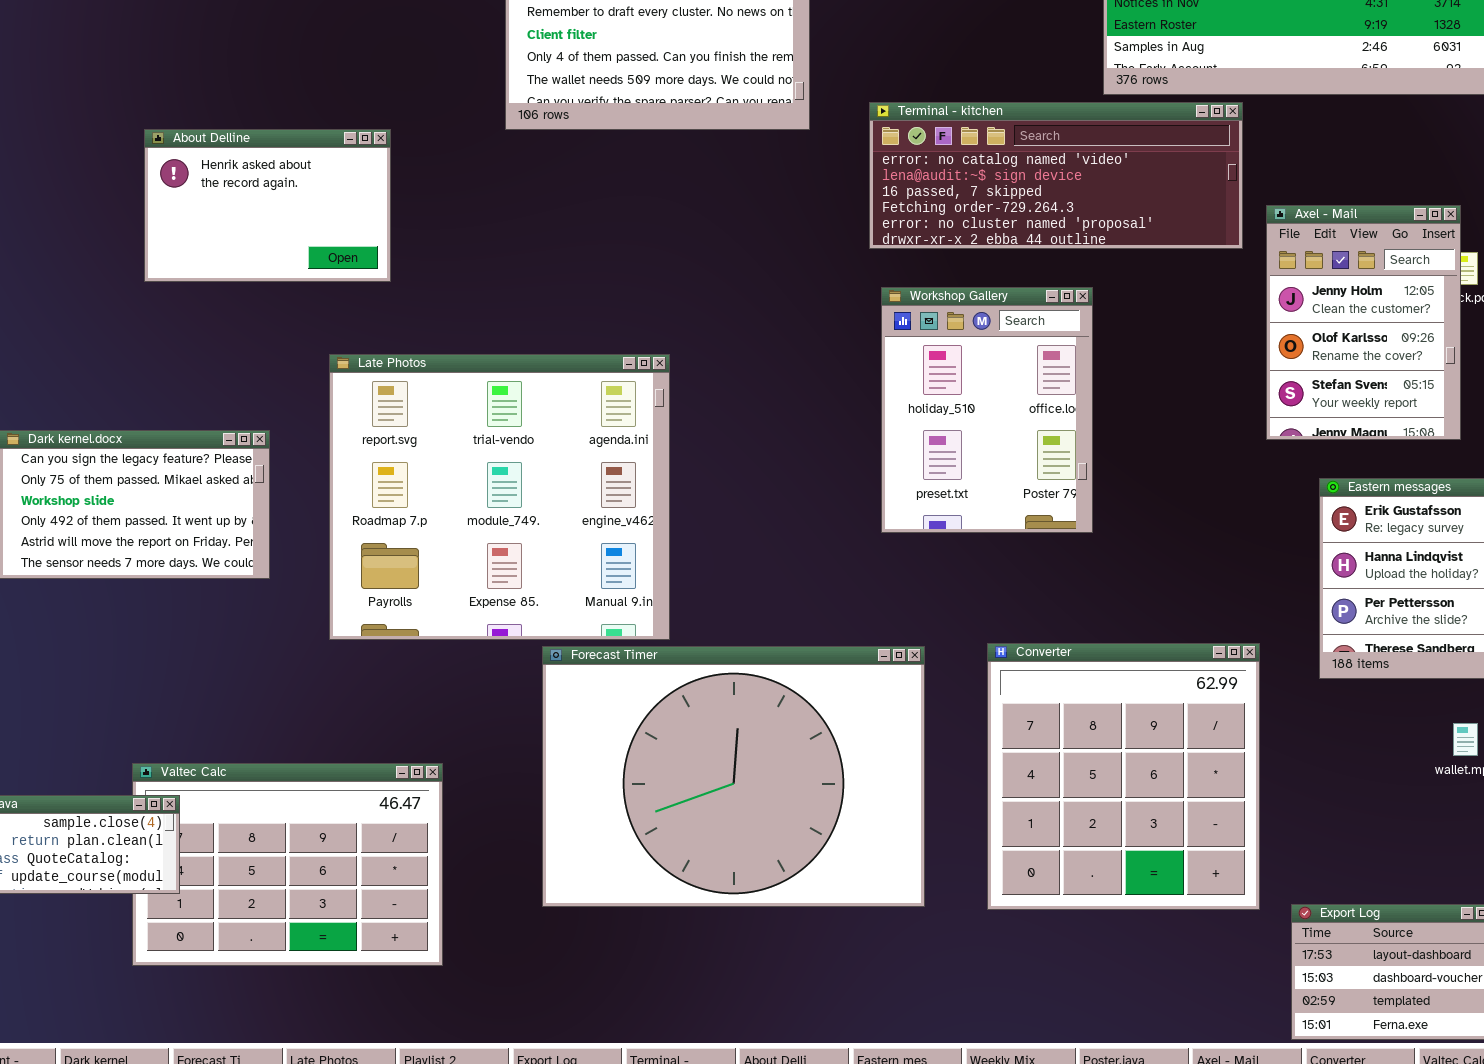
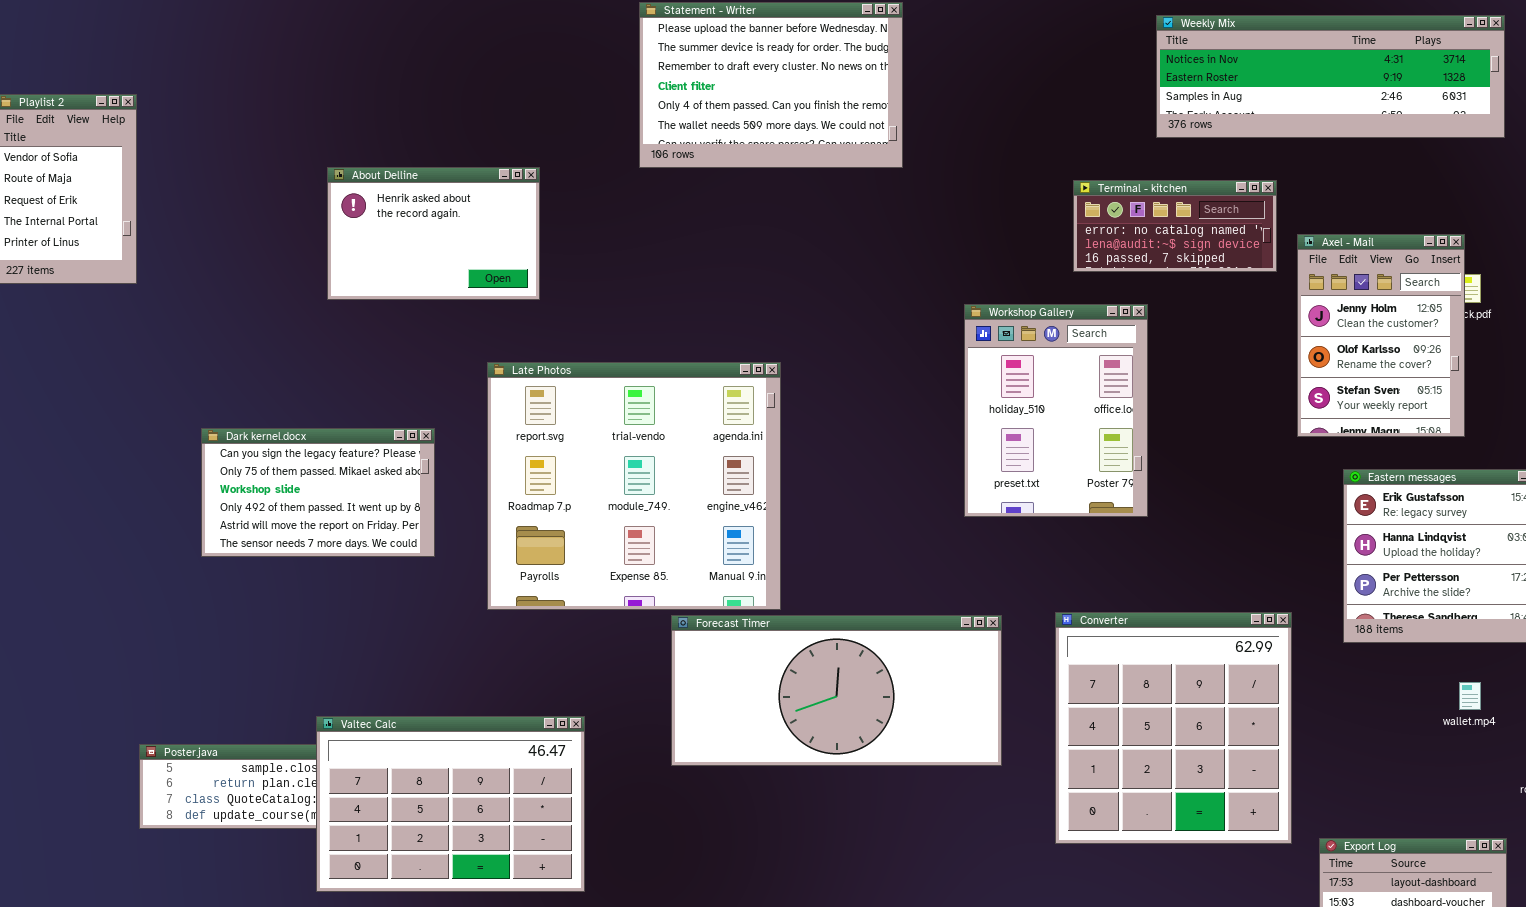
Terminal - kitchen: [869,102,1243,249] -> [1073,180,1277,272], resized
Forecast Timer: [542,646,925,907] -> [671,615,1002,766], resized
Valtec Calc: [132,763,443,966] -> [316,716,585,892], raised

